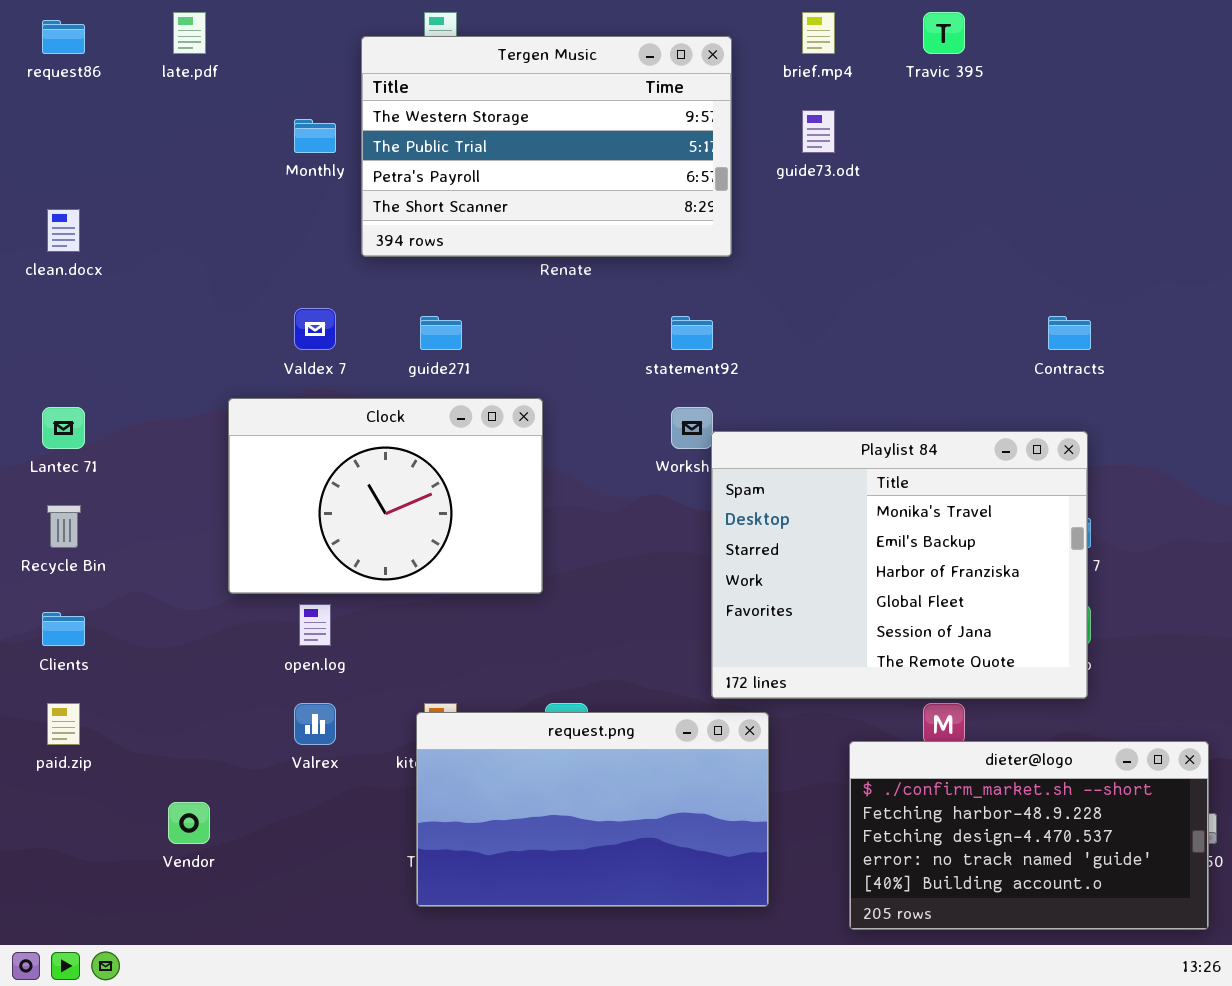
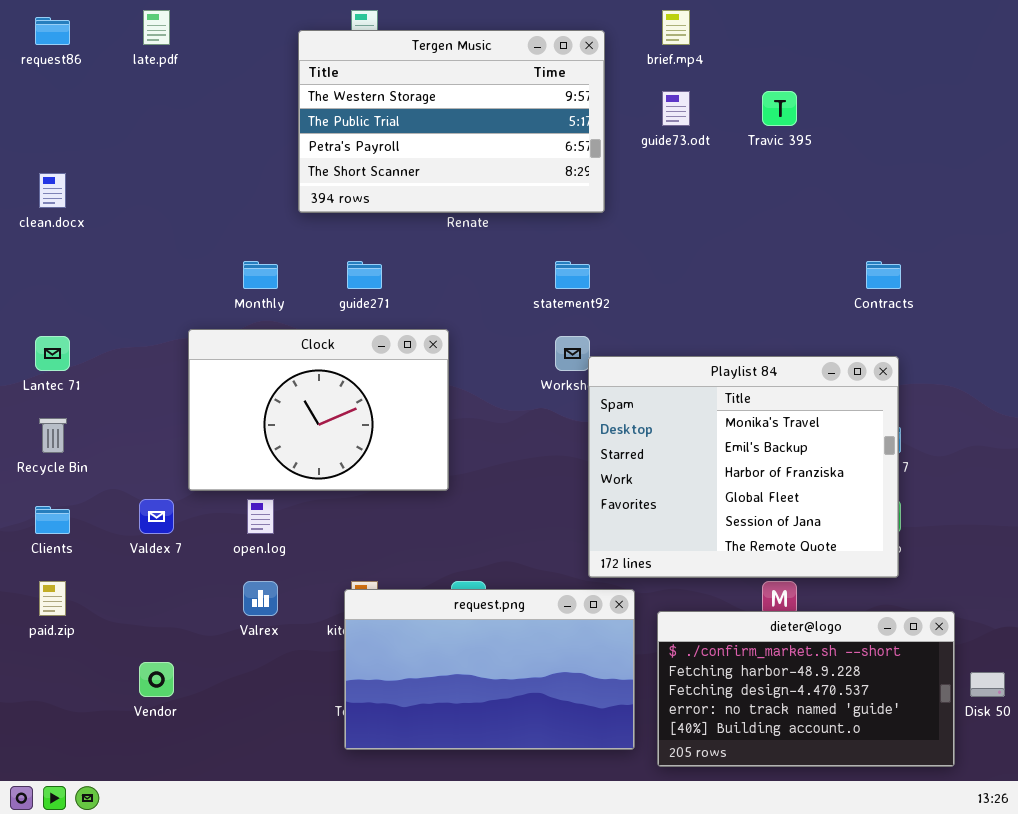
Travic 395: [923,12,965,54] -> [762,91,797,126], moved
Monthly: [294,119,336,153] -> [243,261,278,289], moved
Valdex 7: [294,308,336,350] -> [139,499,174,534], moved
dieter@logo: [849,741,1209,930] -> [657,611,955,767], moved

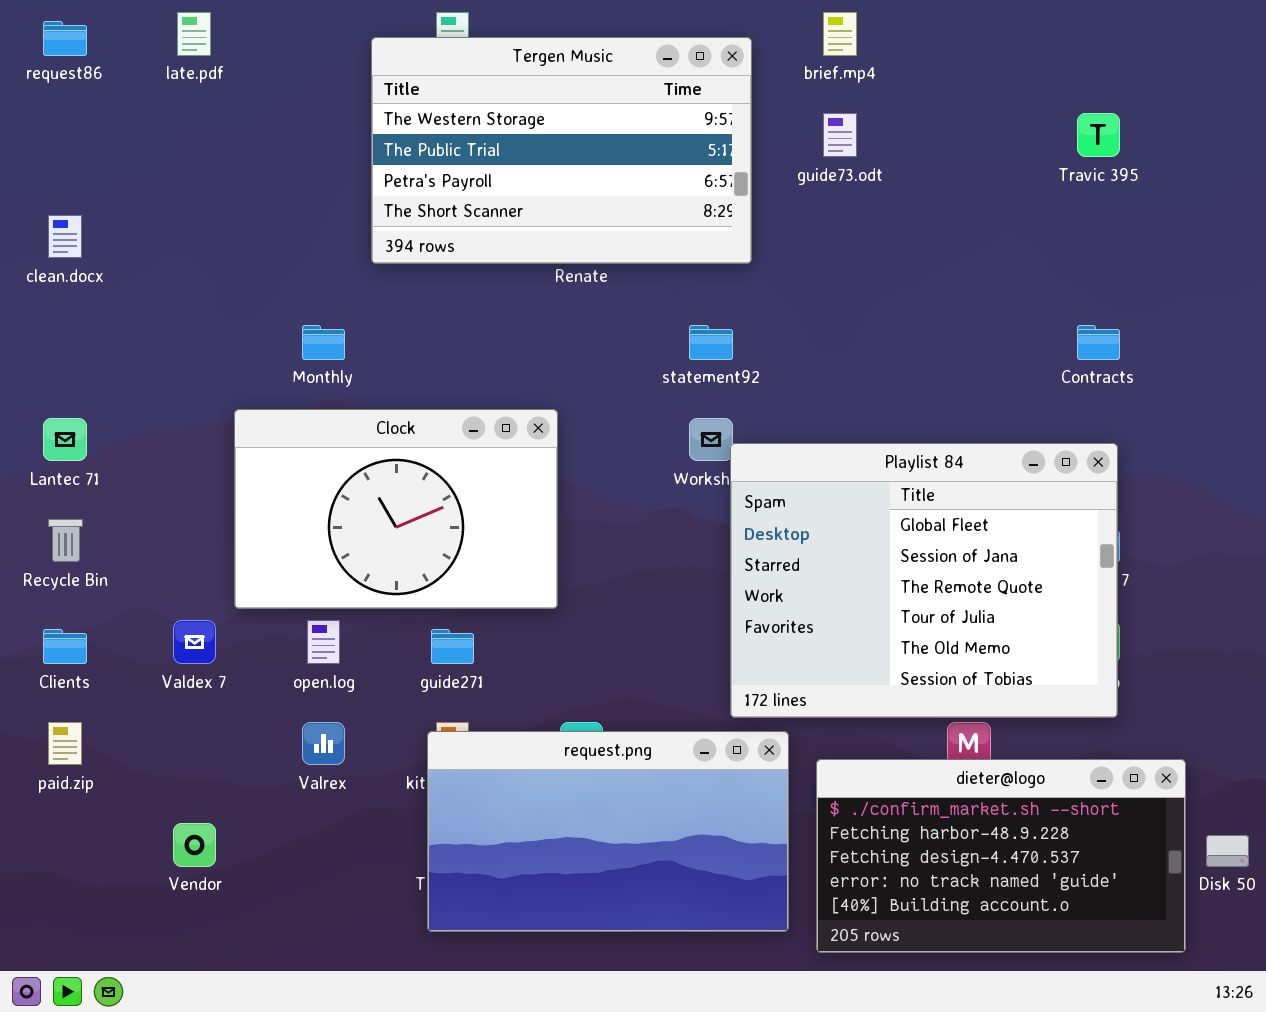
Travic 395: [762,91,797,126] -> [1077,113,1120,157], moved
guide271: [347,261,382,289] -> [431,629,474,664], moved
Playlist 84: [588,356,899,578] -> [730,443,1118,718], scrolled down 3 rows

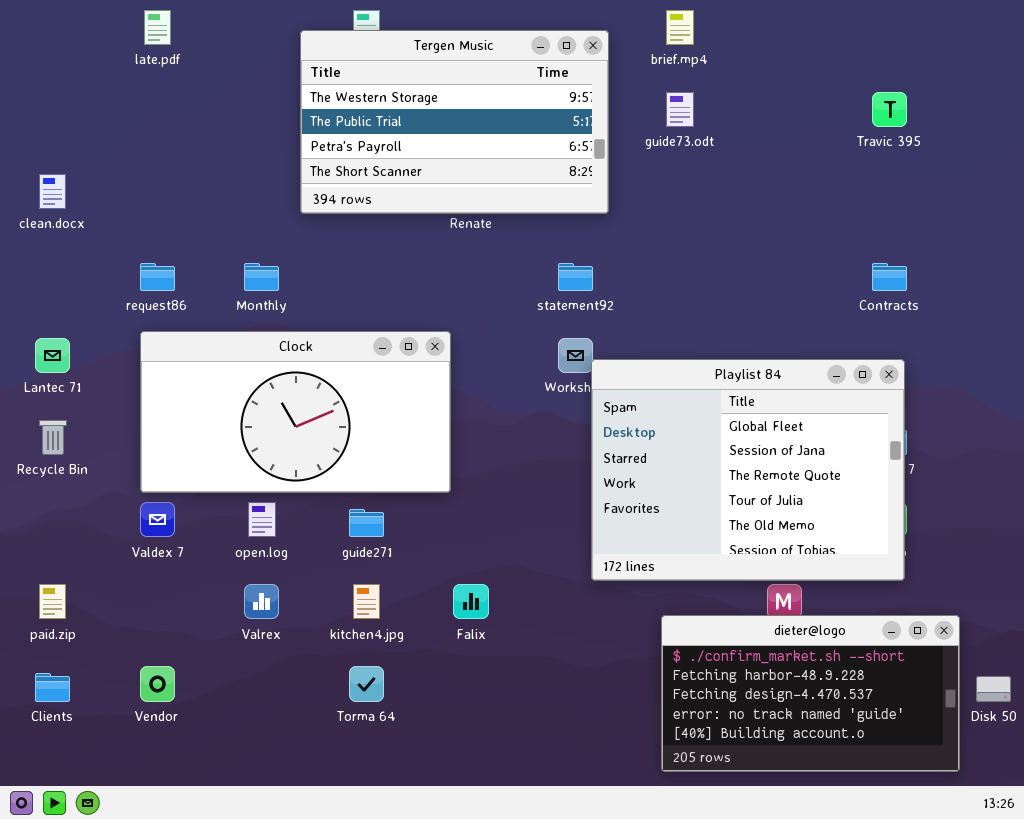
request86: [43,21,87,56] -> [140,263,175,291], moved
Clock: [234,409,558,609] -> [140,331,451,493], resized
Clients: [43,629,87,664] -> [35,673,70,702], moved
request.png: [427,731,789,932] -> none, closed

